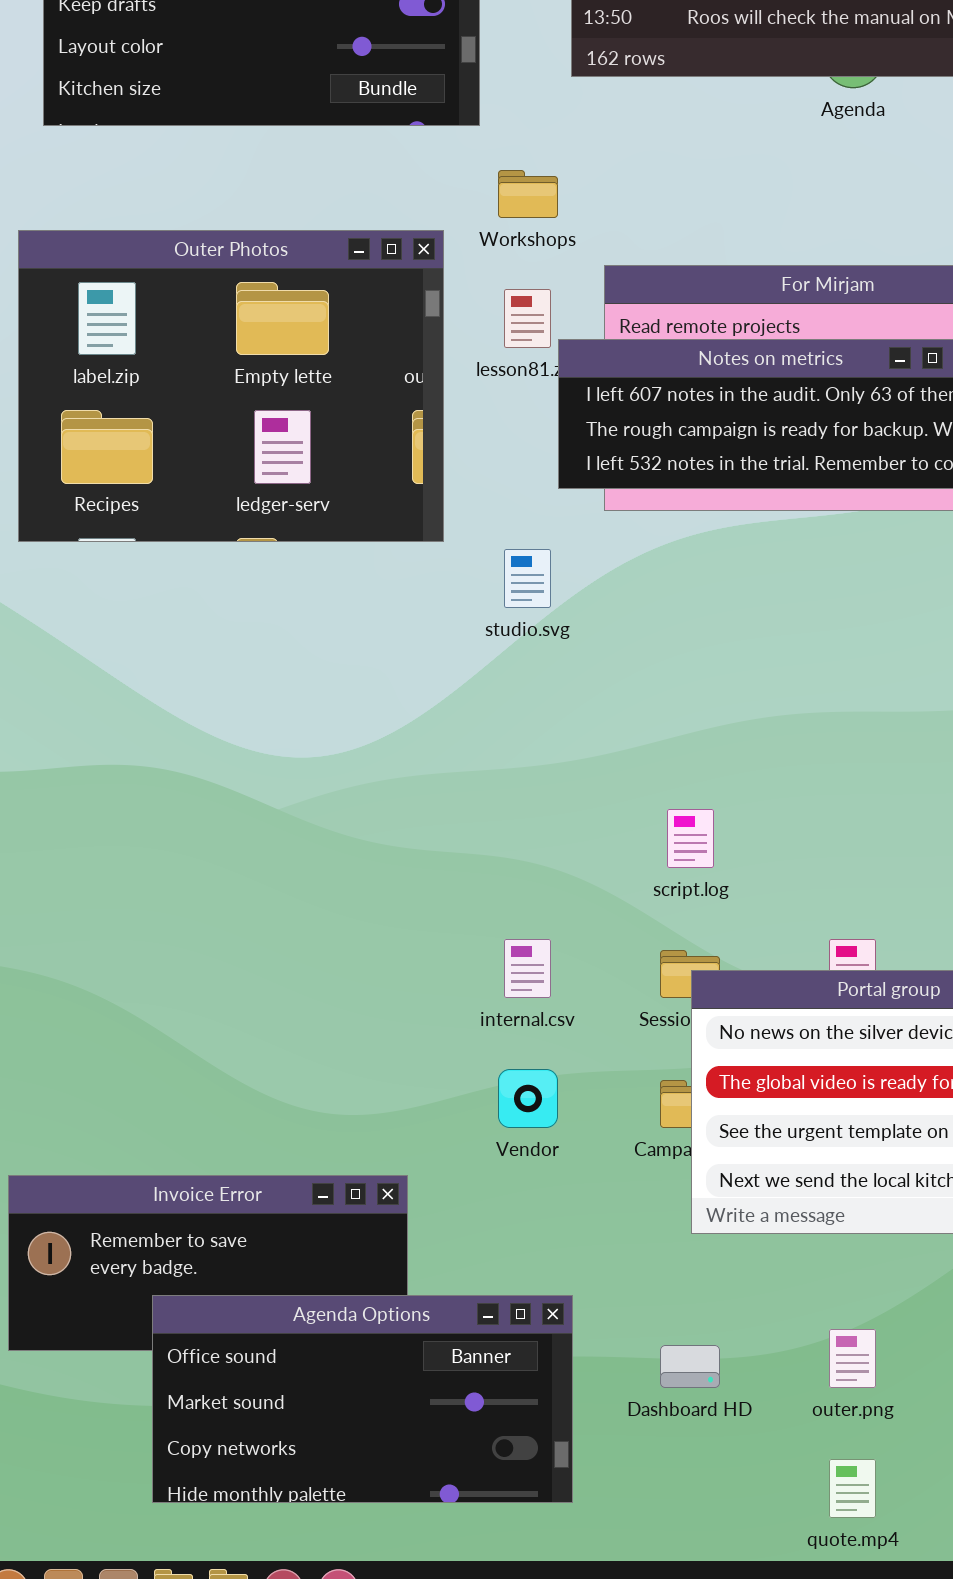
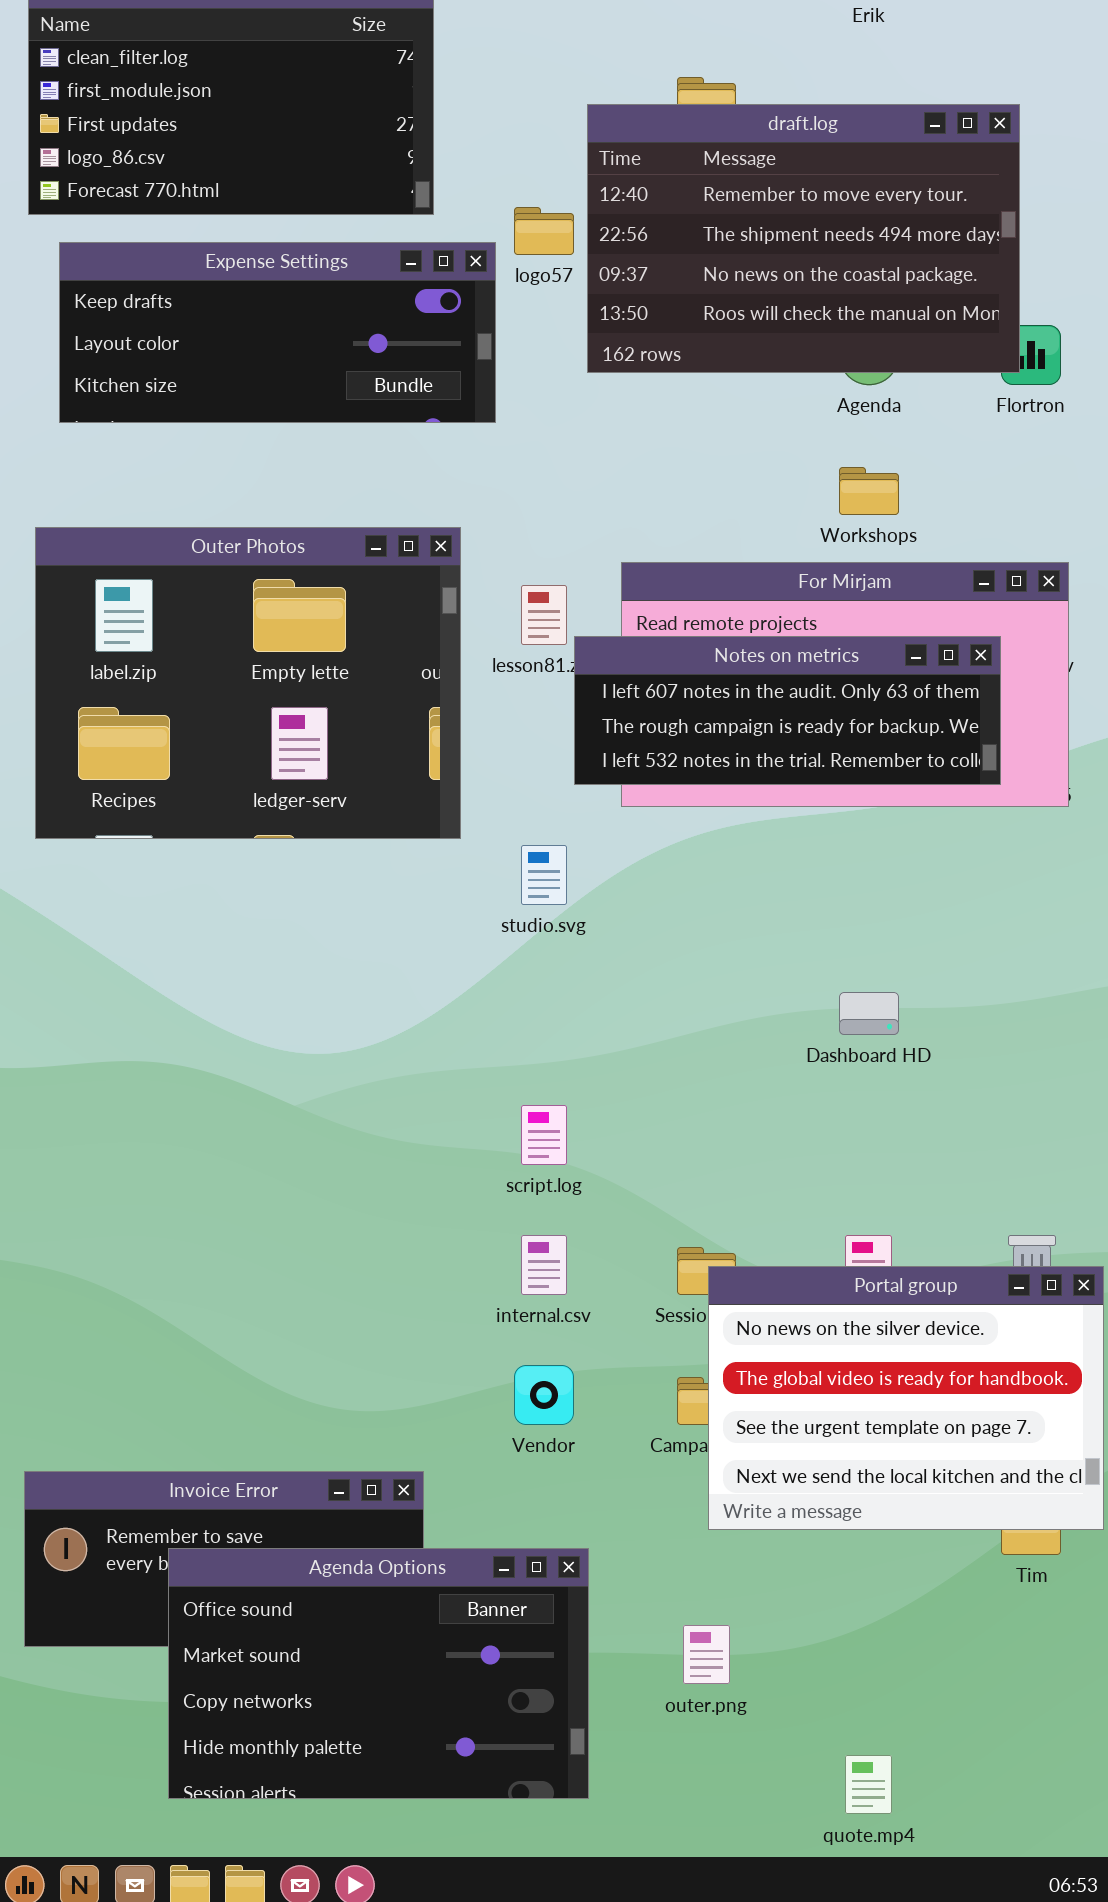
Workshops: [498,170,558,218] -> [839,467,899,515], moved
script.log: [667,809,714,868] -> [521,1105,567,1165], moved
Agenda Options: [152,1295,573,1503] -> [168,1548,589,1799], resized
outer.png: [829,1329,876,1388] -> [683,1625,730,1684], moved
Dashboard HD: [660,1345,720,1388] -> [839,992,899,1035], moved

